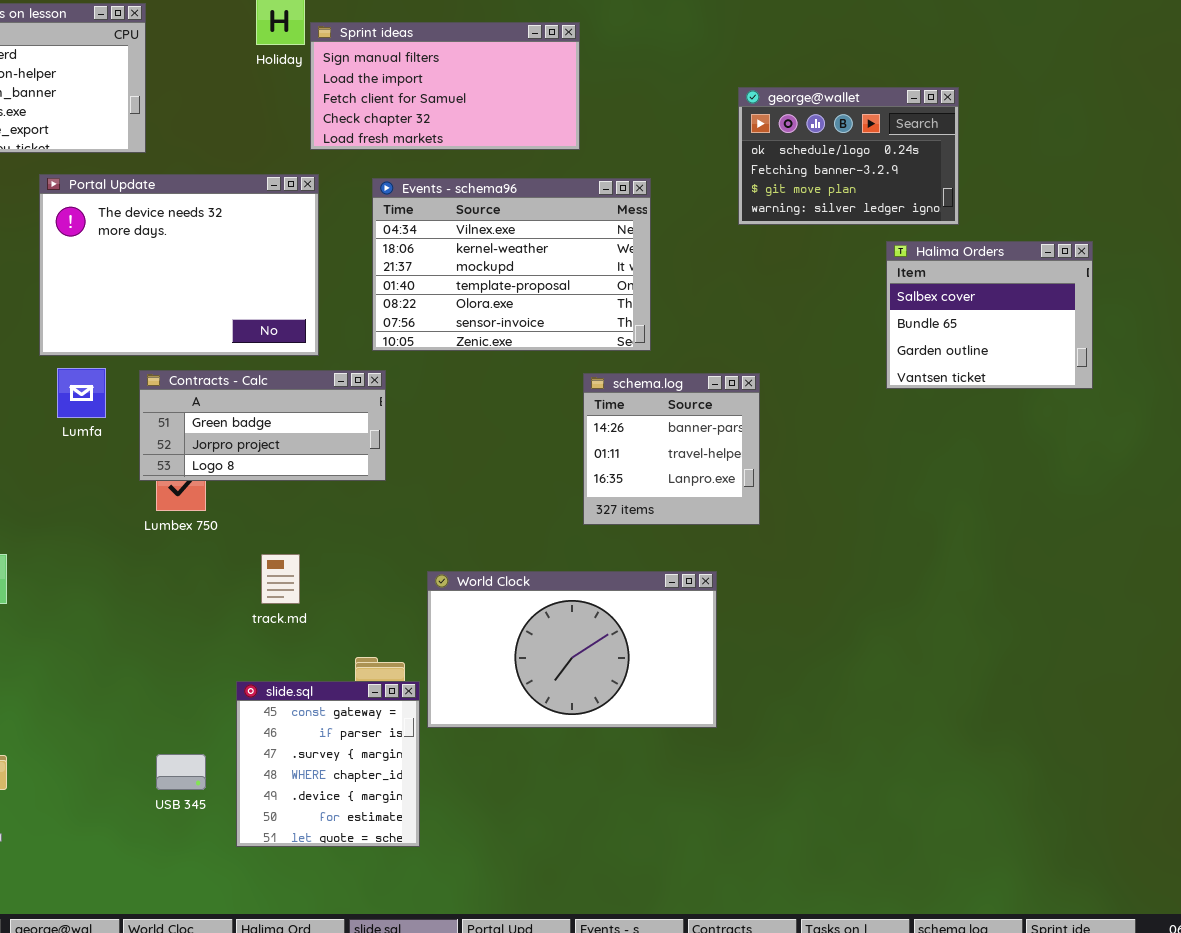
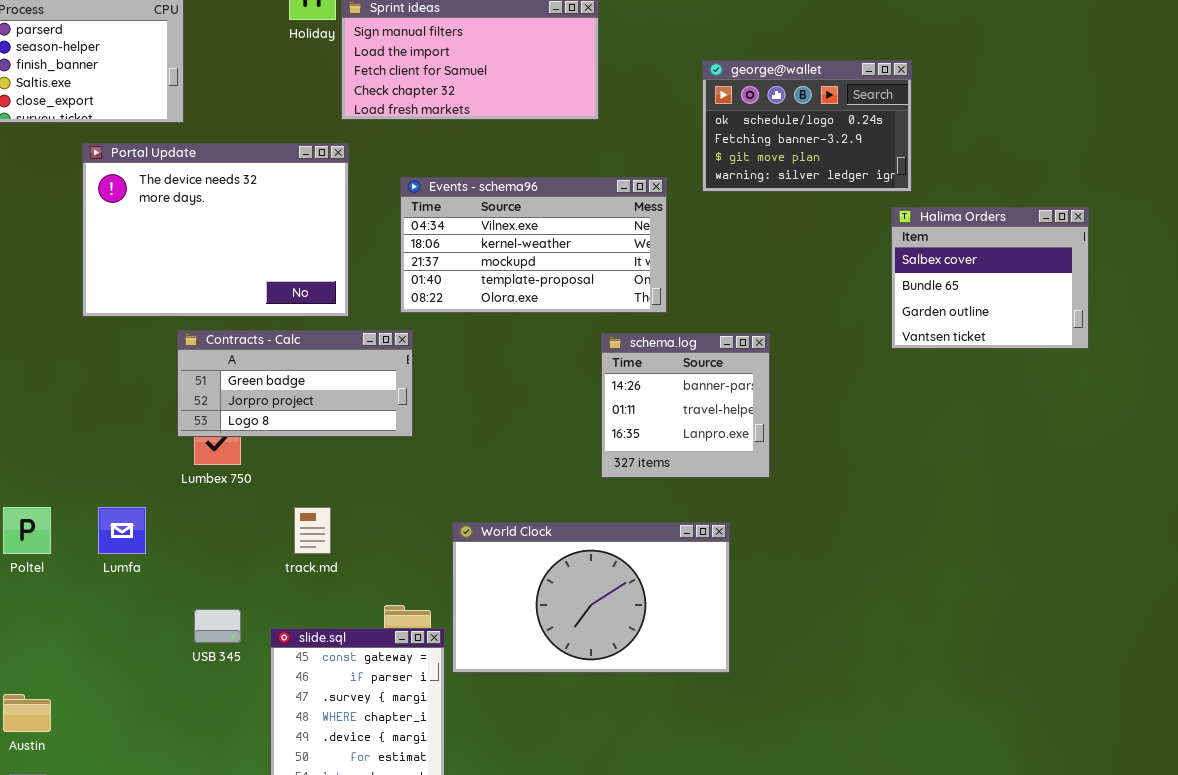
george@wallet: [738,87,959,225] -> [702,60,912,192], moved
Events - schema96: [372,178,651,351] -> [400,177,667,313], resized
Lumfa: [57,368,106,418] -> [98,507,146,554], moved
USB 345: [156,754,206,790] -> [194,609,241,643], moved

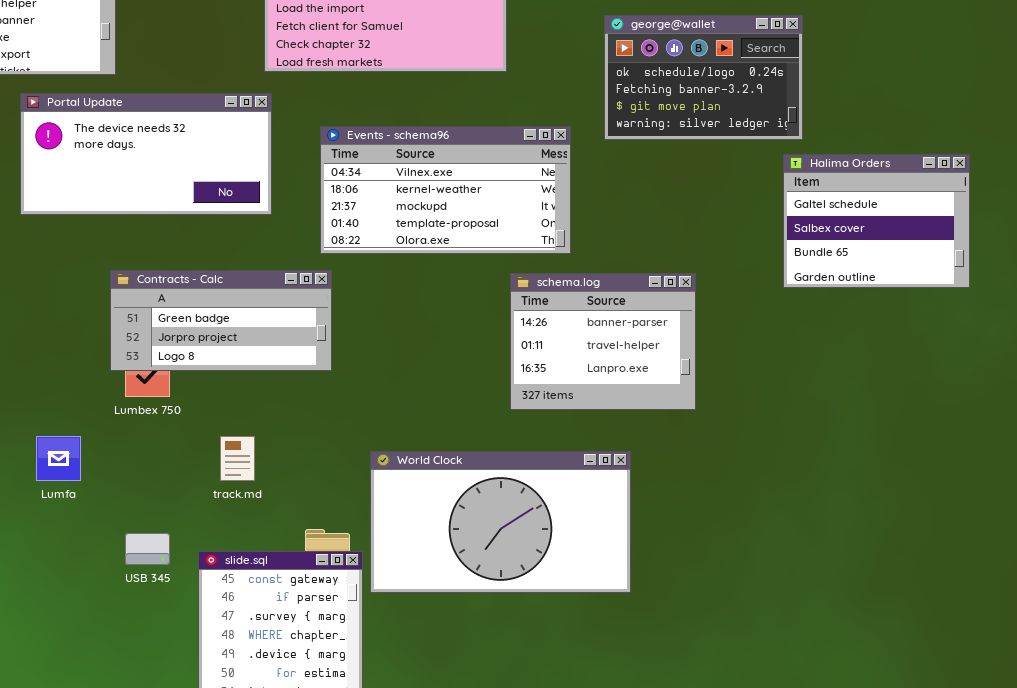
Portal Update: [82,143,349,317] -> [20,93,272,215], resized
Halima Orders: [891,207,1089,349] -> [783,154,970,288], scrolled up 1 row
schema.log: [601,333,770,478] -> [510,273,696,410], resized

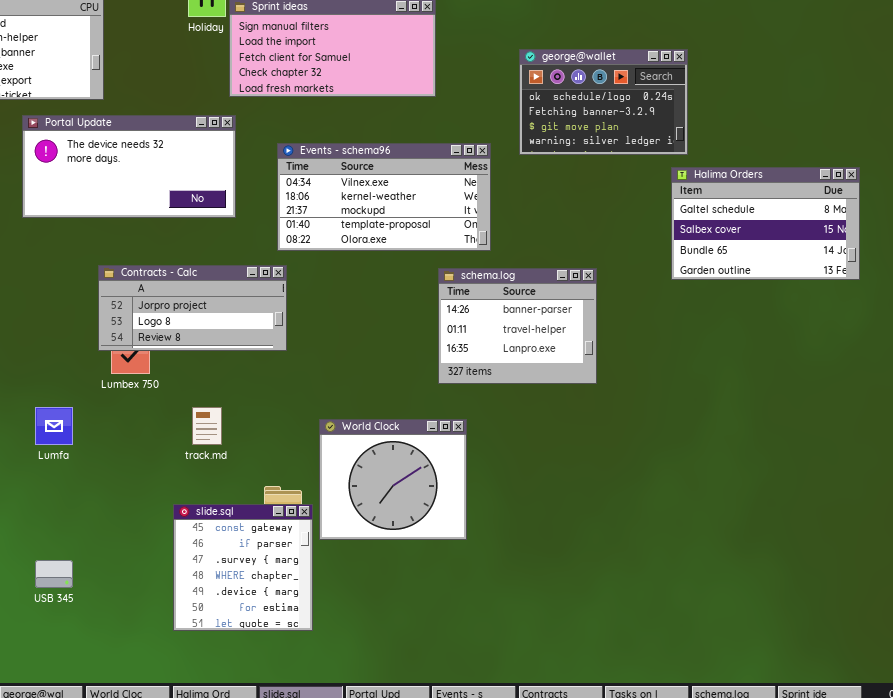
Halima Orders: [783,154,970,288] -> [671,167,860,280], resized
Contracts - Calc: [110,270,332,371] -> [98,265,287,351], scrolled down 1 row
World Clock: [370,451,631,593] -> [319,419,467,540], resized
USB 345: [125,533,170,565] -> [35,560,73,588], moved

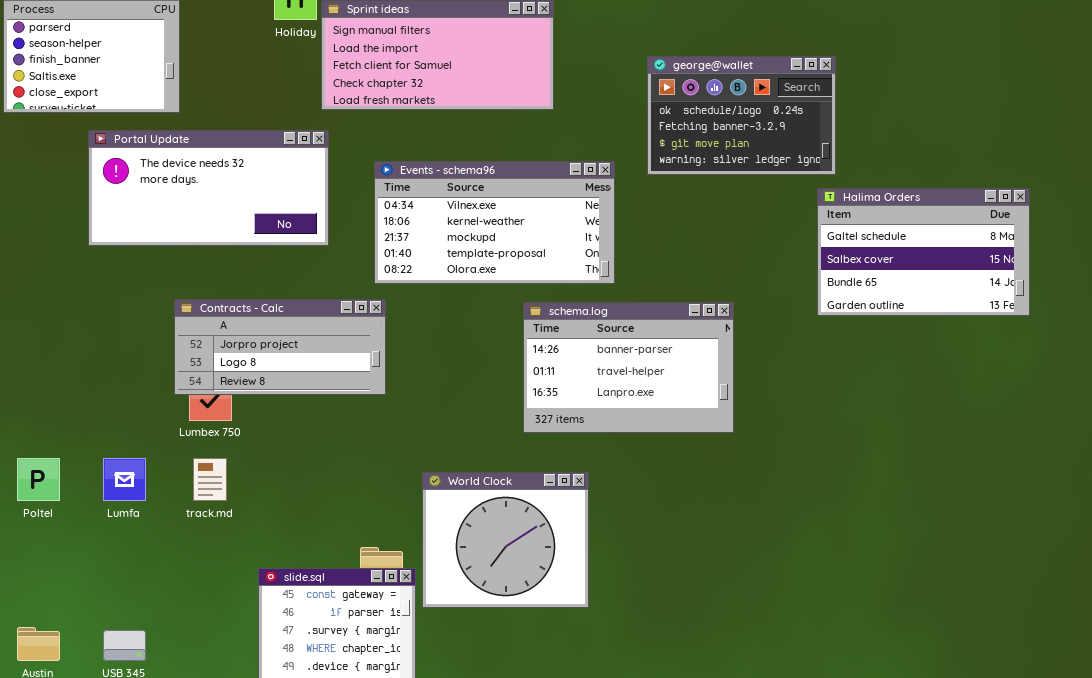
schema.log: [438,268,597,384] -> [523,302,734,433], resized
track.md: [192,407,222,445] -> [193,458,227,501], moved

